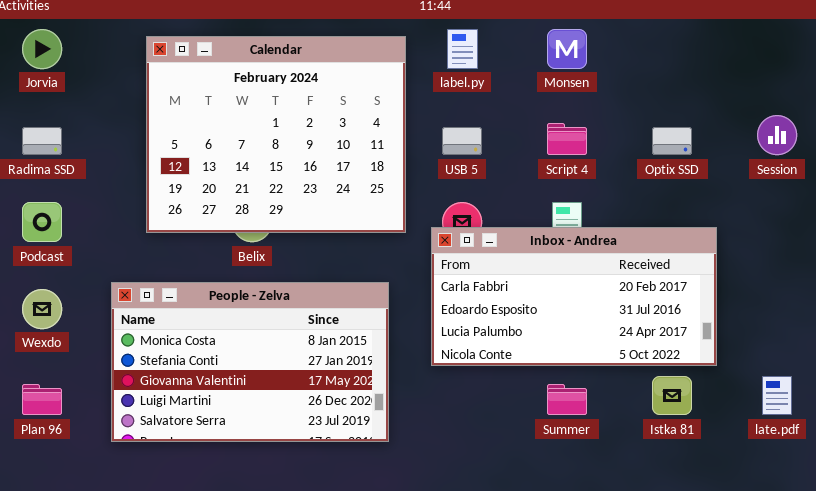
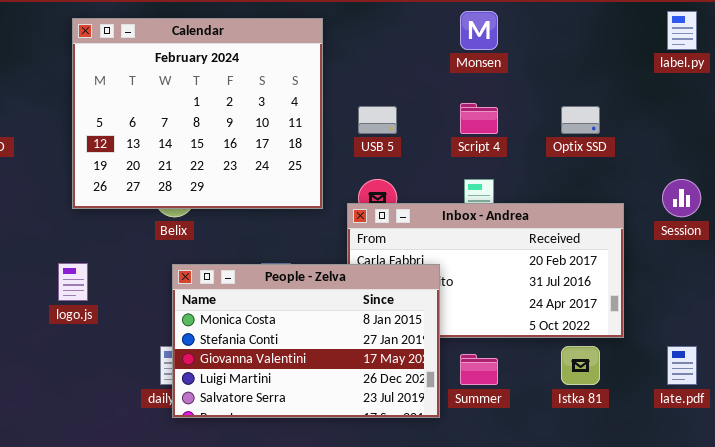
label.py: [447,29,478,69] -> [667,11,697,50], moved
Session: [757,115,797,155] -> [662,179,701,217], moved
People - Zelva: [111,282,389,442] -> [172,264,440,418], moved

